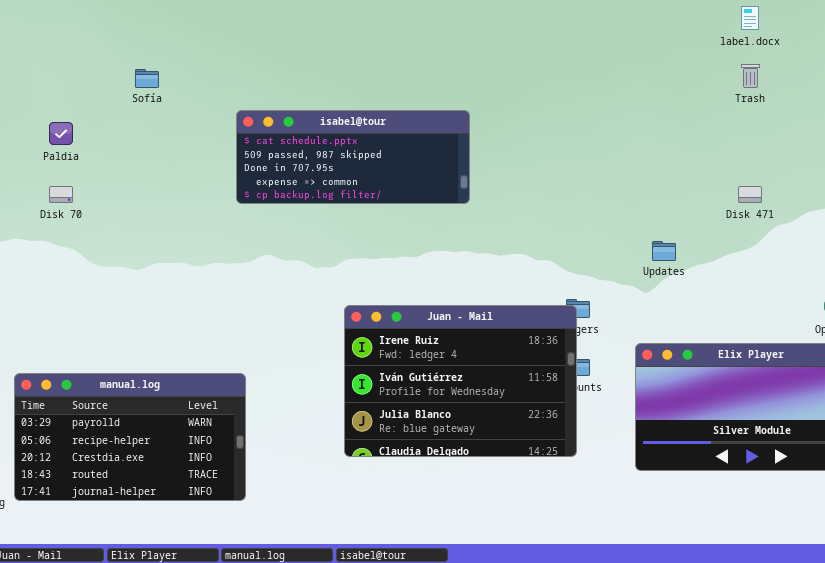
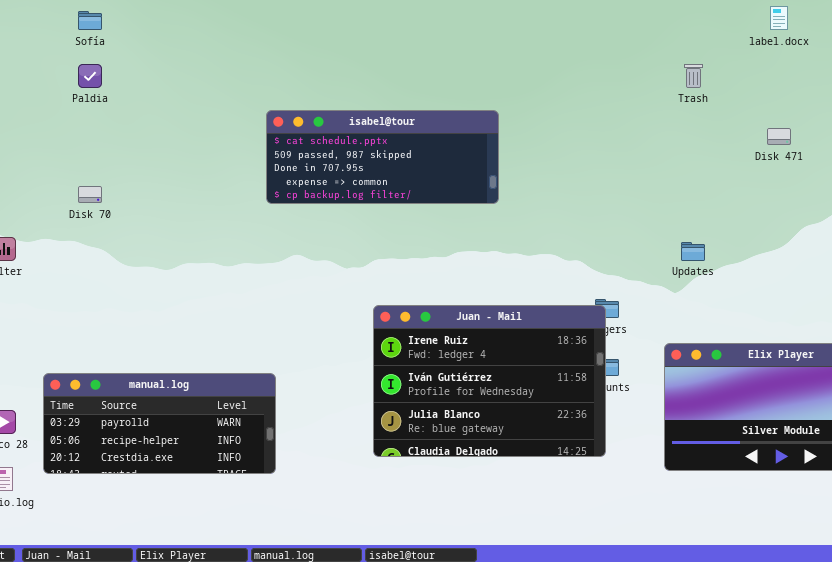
Trash: [741,64,760,88] -> [684,64,703,88], moved
Sofía: [135,69,159,88] -> [78,11,102,30], moved
Paldia: [49,122,73,145] -> [78,64,102,88], moved
Disk 471: [738,186,762,203] -> [767,128,791,145], moved
manual.log: [14,373,246,501] -> [43,373,276,474], resized

